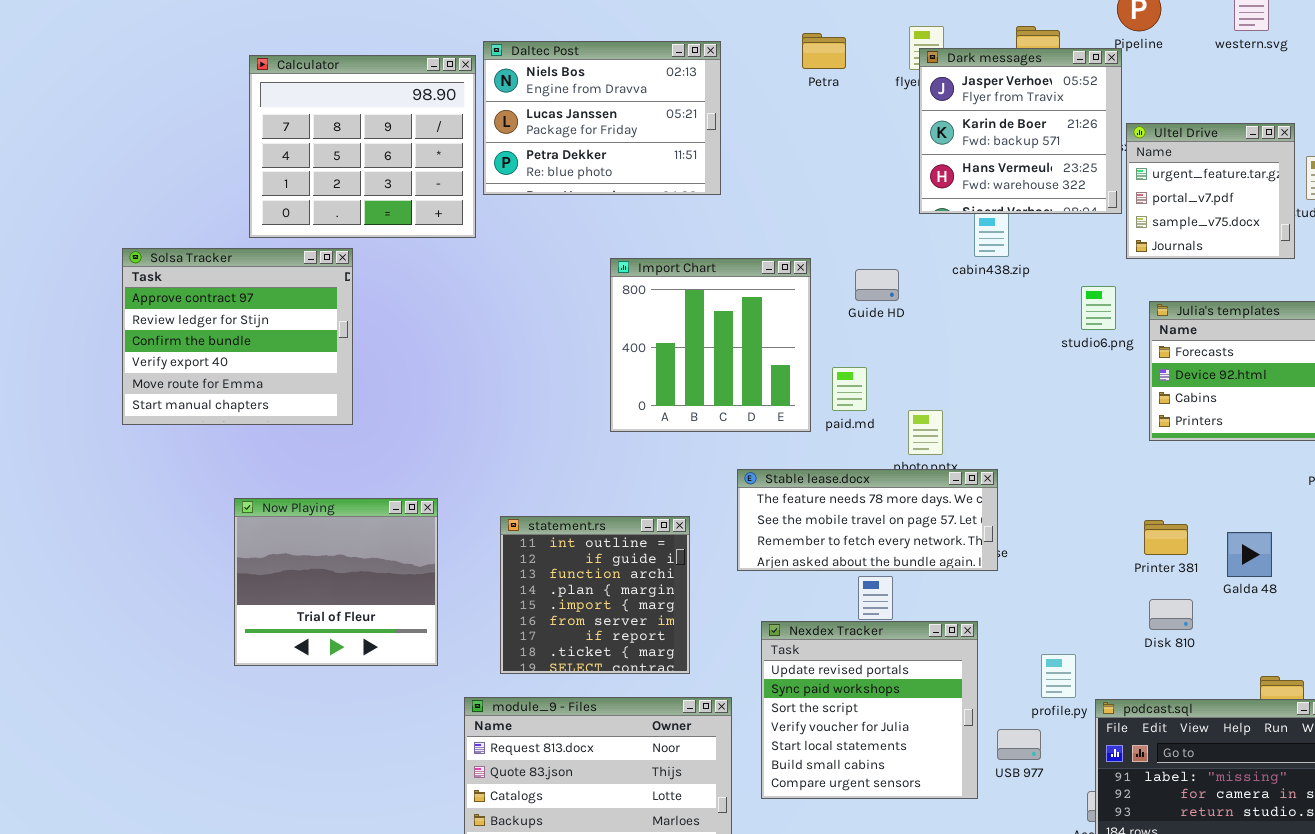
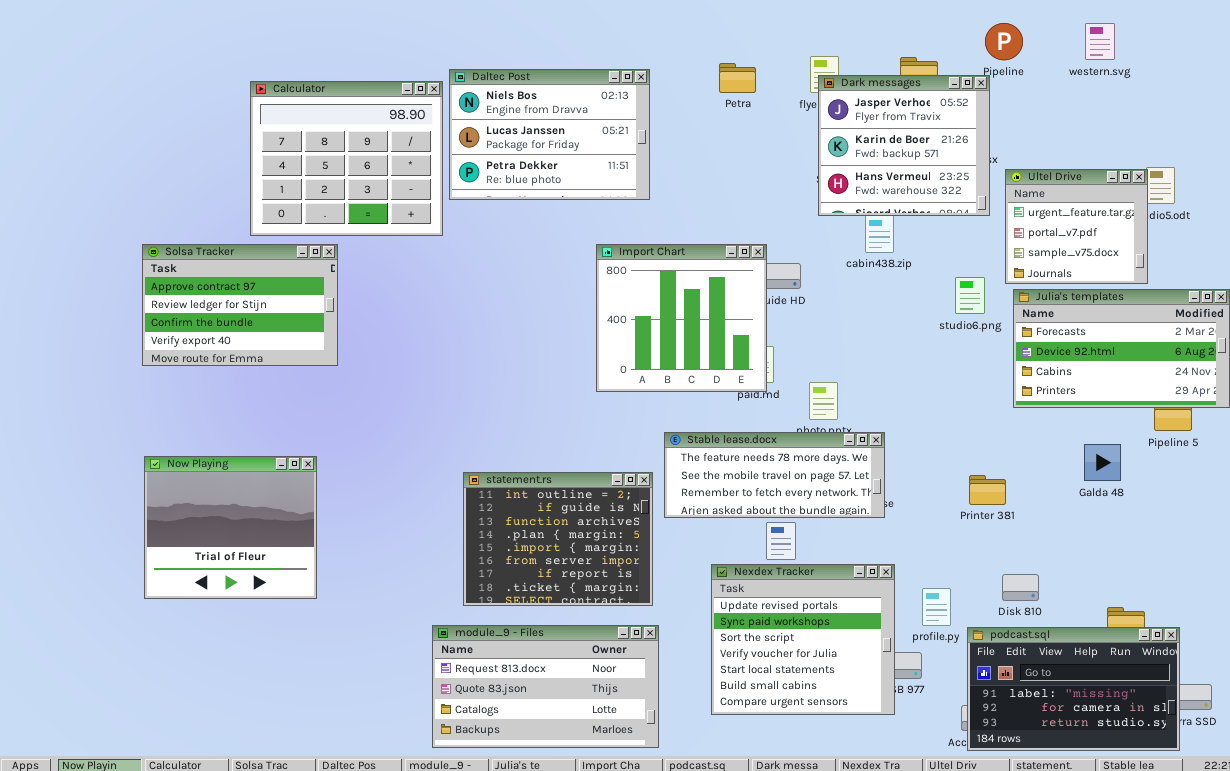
Ultel Drive: [1126,123,1295,259] -> [1005,169,1148,284], moved
Solsa Tracker: [122,248,353,425] -> [142,244,338,366], resized
Import Chart: [610,258,811,432] -> [596,244,767,392], moved
Now Playing: [234,498,438,666] -> [144,456,317,599], moved
statement.rs: [500,516,690,674] -> [463,472,653,606], resized
Printer 381: [1144,520,1188,555] -> [969,475,1006,505], moved
Galda 48: [1227,532,1272,577] -> [1084,444,1121,481], moved
Disk 810: [1149,599,1193,630] -> [1002,574,1039,601], moved
Nexdex Tracker: [761,621,978,799] -> [711,564,895,715], moved

